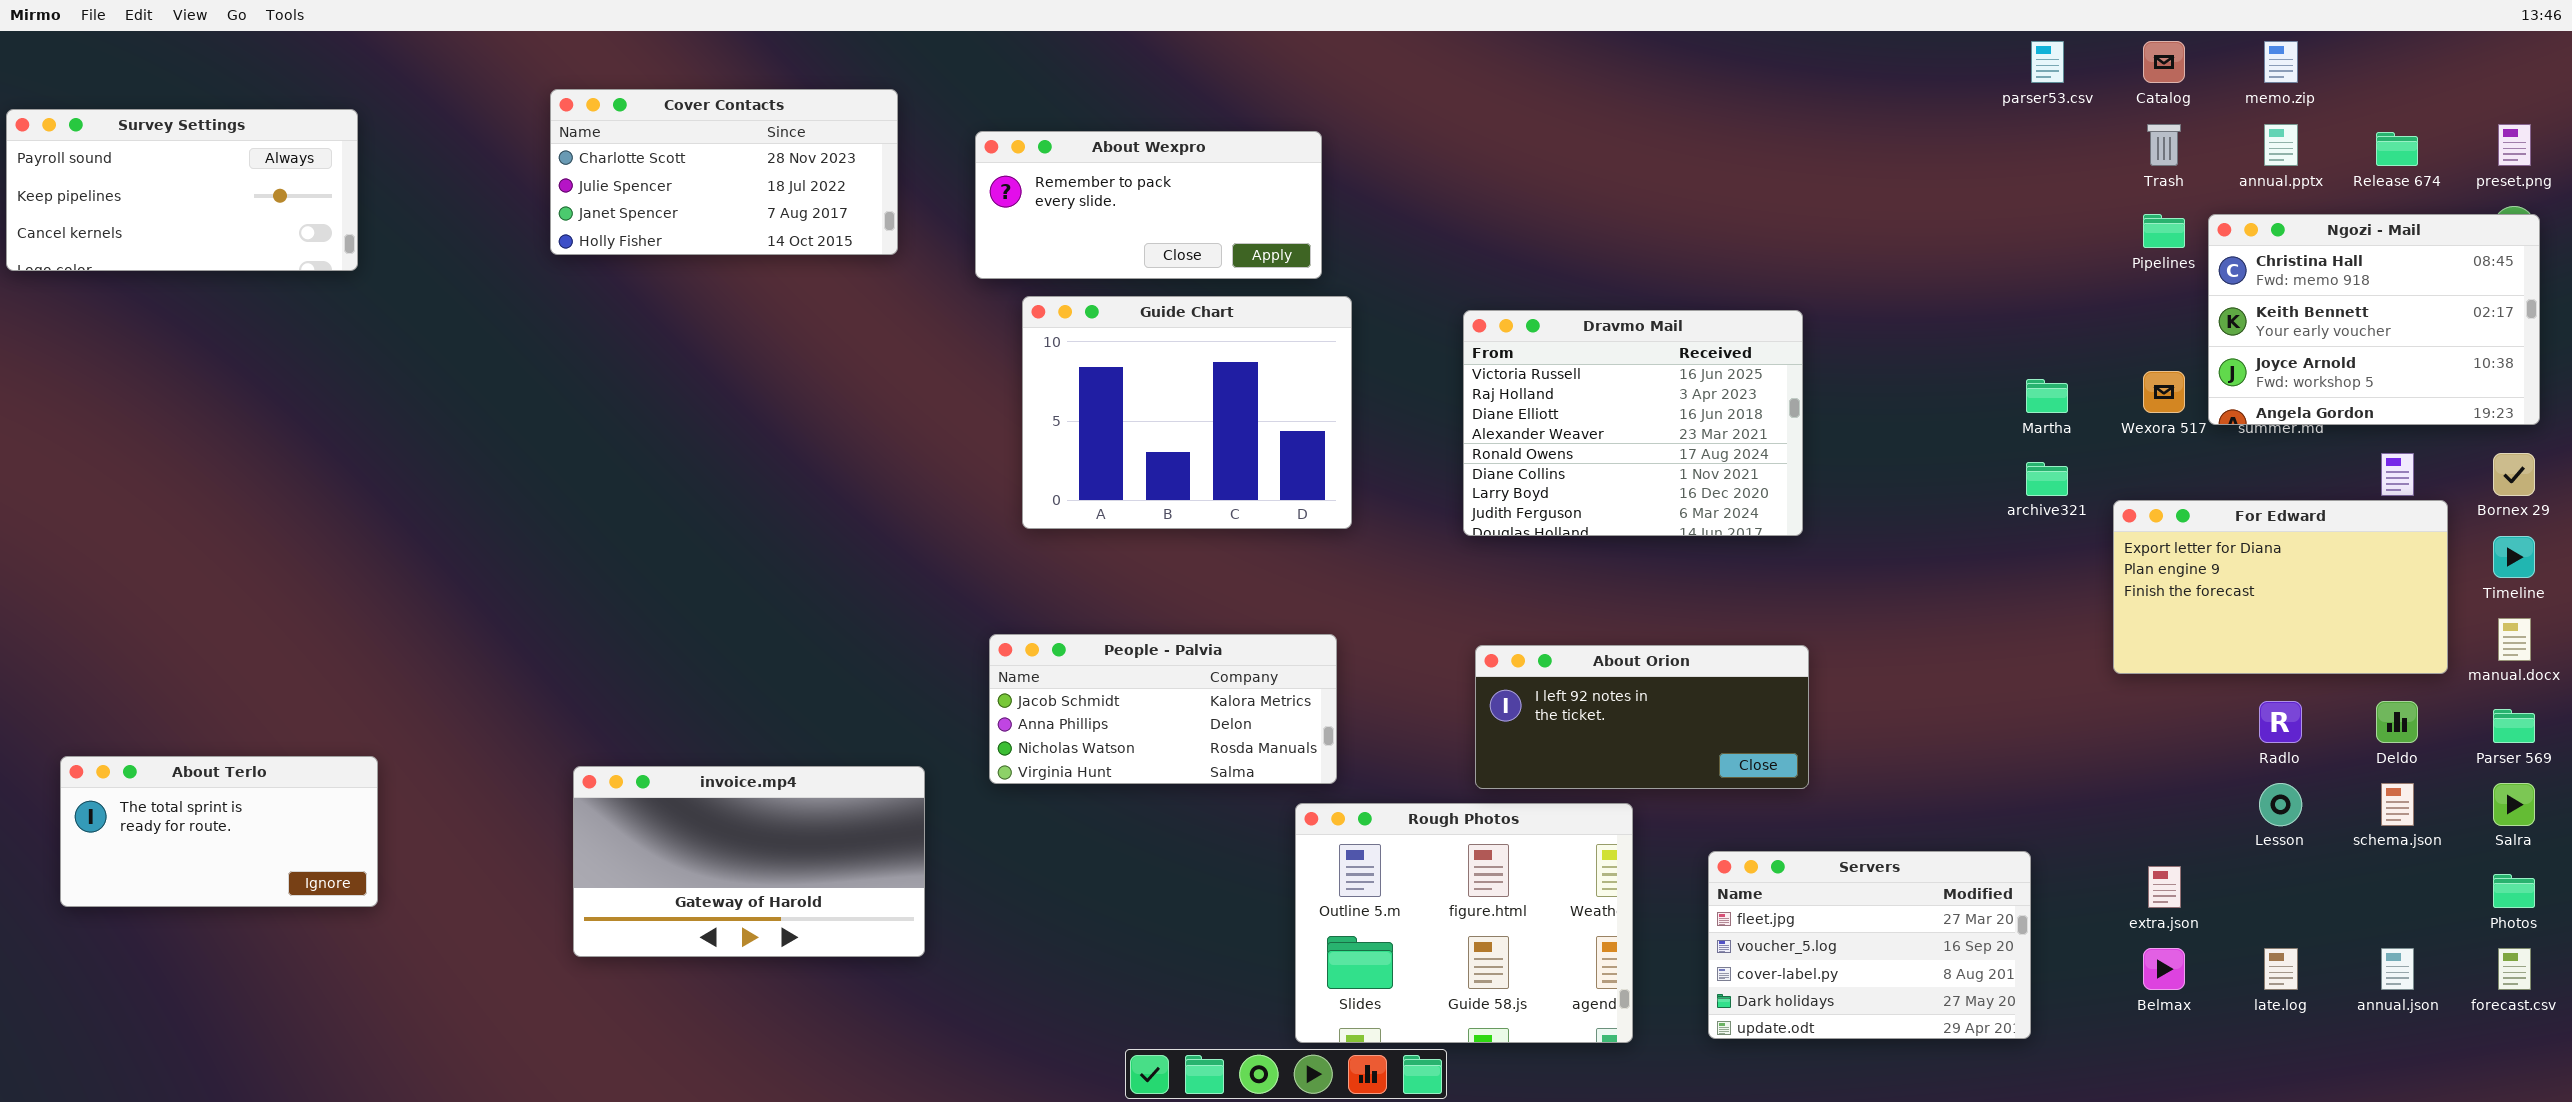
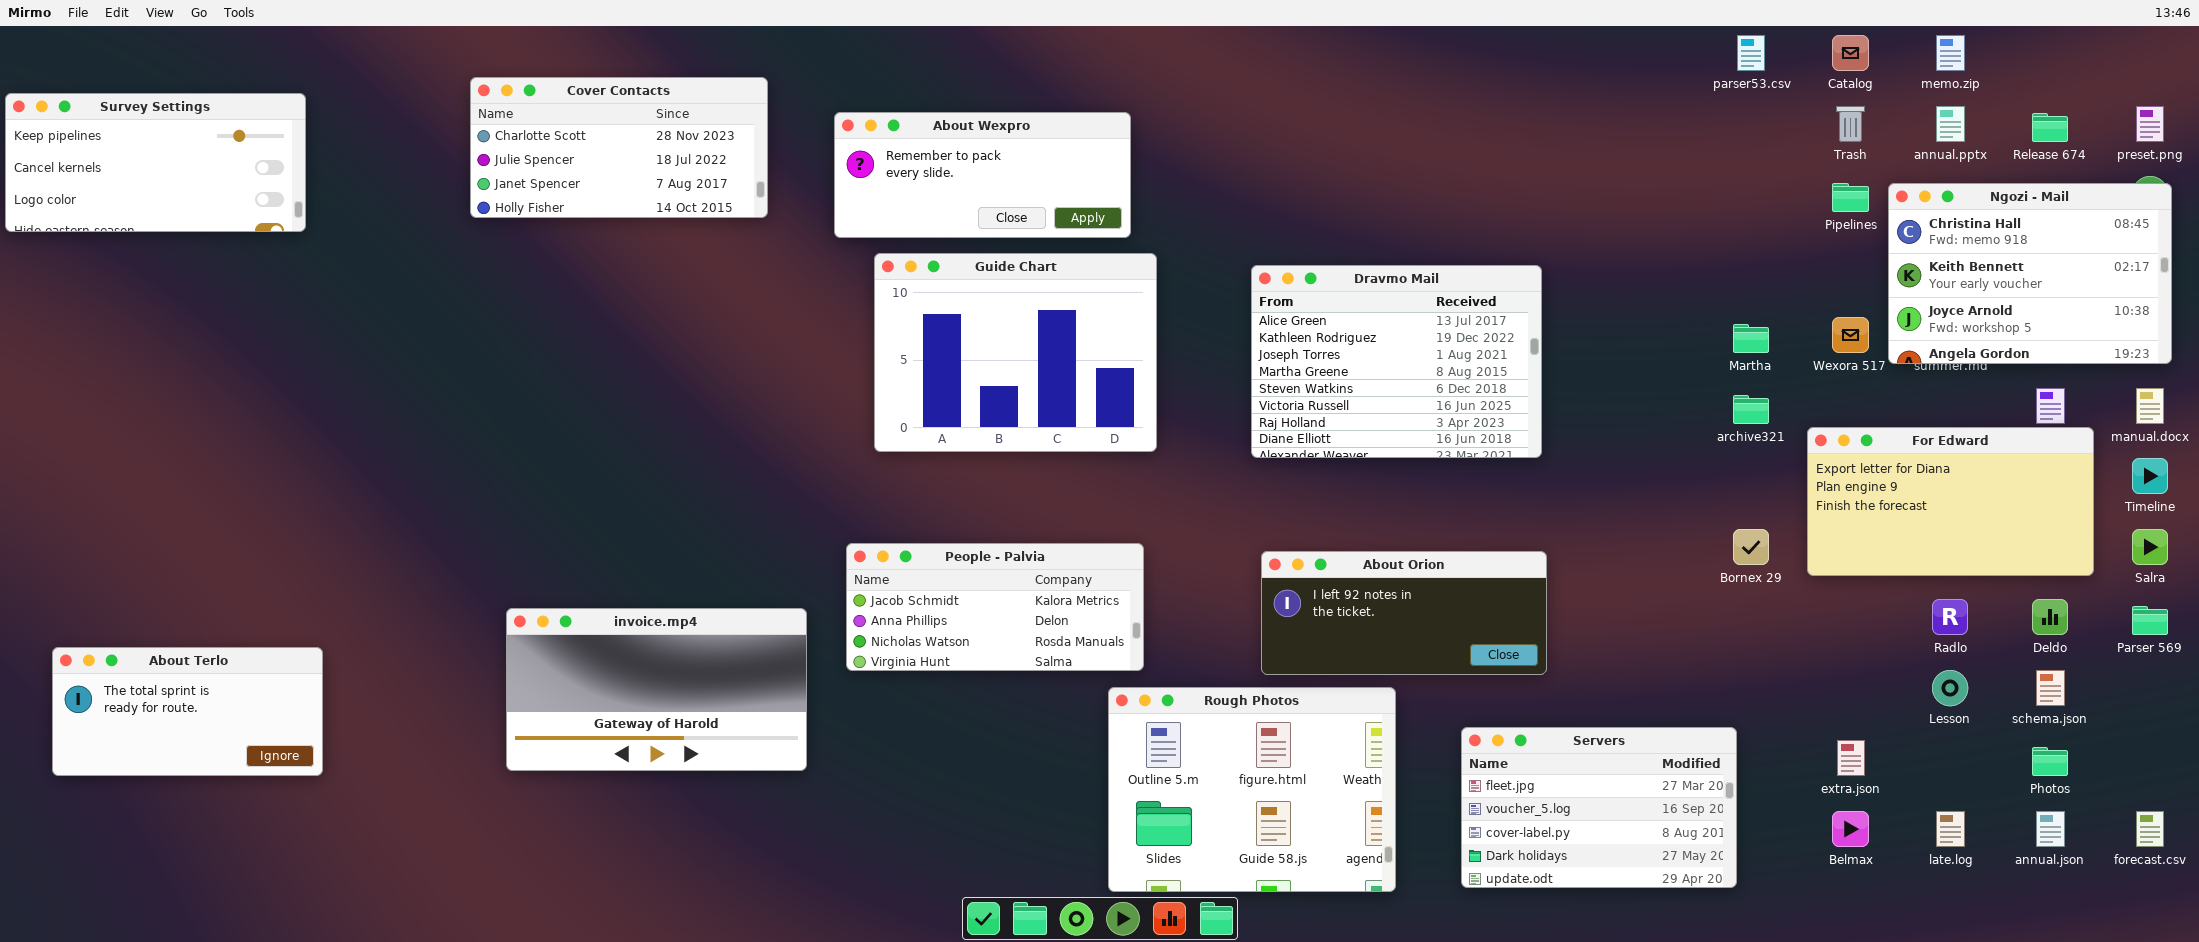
Survey Settings: [6,109,358,271] -> [5,93,306,232], scrolled down 1 row
Dravmo Mail: [1463,310,1803,536] -> [1251,265,1542,458], scrolled up 5 rows
Bornex 29: [2493,453,2535,496] -> [1733,529,1769,565], moved
manual.docx: [2498,618,2531,661] -> [2136,388,2164,424], moved
invoice.mp4: [573,766,925,957] -> [506,608,807,771], moved
Salra: [2493,783,2535,826] -> [2132,529,2168,565], moved
Photos: [2493,874,2535,908] -> [2032,747,2068,776], moved

